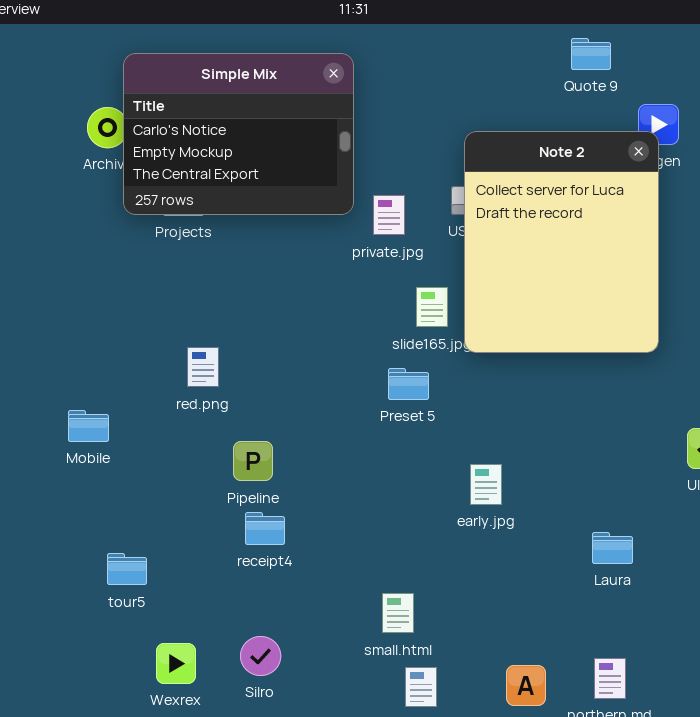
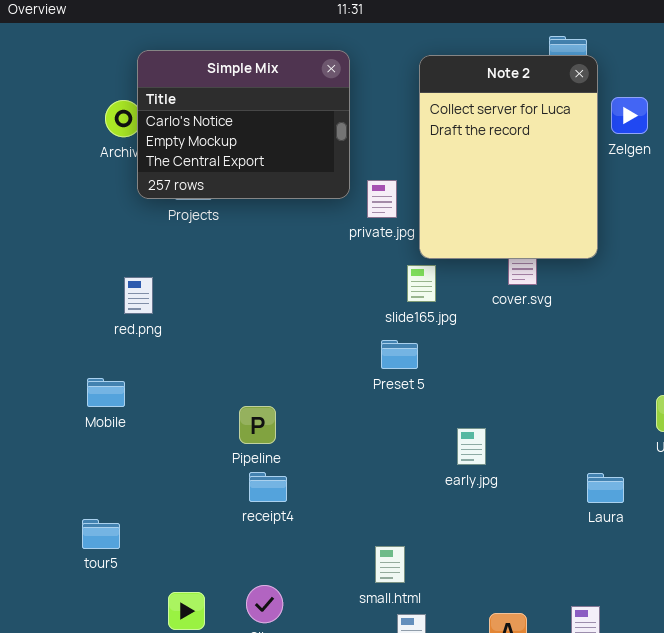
Note 2: [464,131,659,353] -> [419,55,598,259], moved
red.png: [187,347,219,387] -> [124,277,153,314], moved
Laura: [592,532,633,564] -> [587,473,624,503], moved
tour5: [107,553,147,585] -> [82,519,120,549], moved

